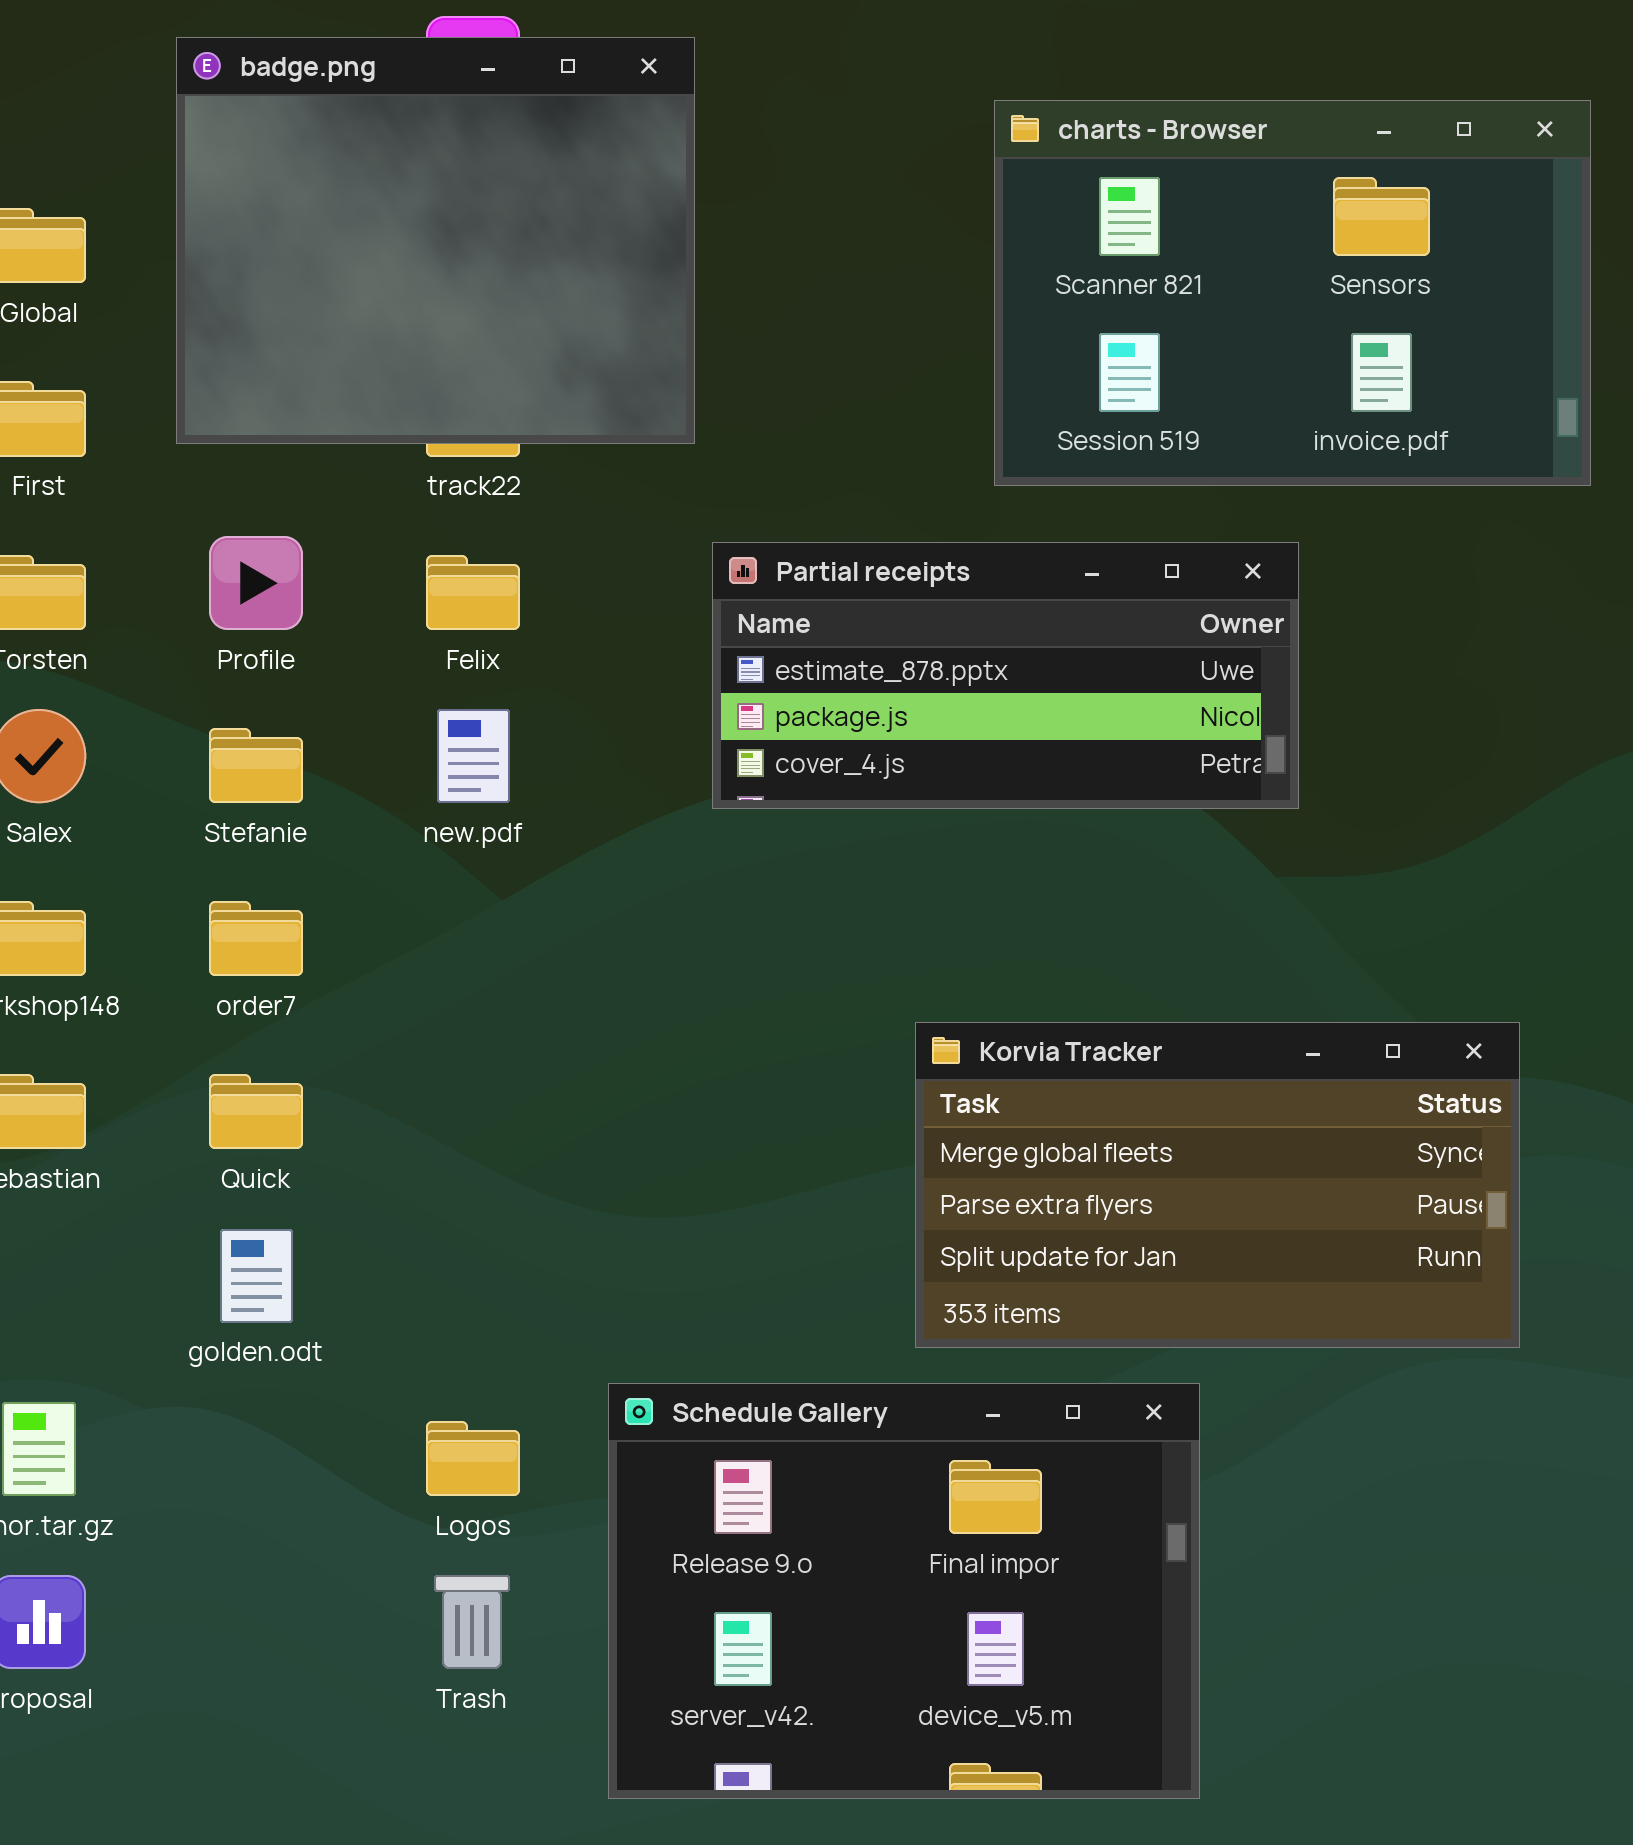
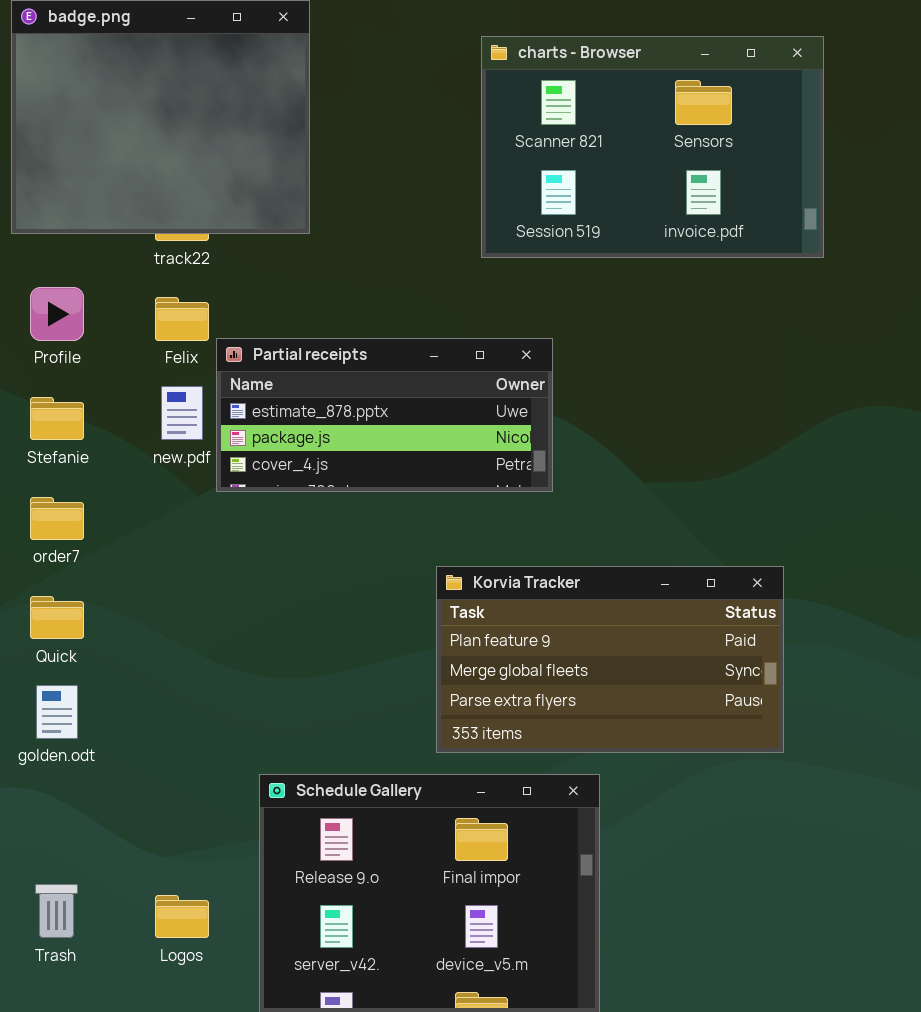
Partial receipts: [712,542,1299,809] -> [216,338,553,492], moved
Korvia Tracker: [915,1022,1520,1348] -> [436,566,784,753], scrolled up 1 row
Logos: [426,1421,520,1496] -> [155,895,209,938], moved
Trash: [434,1575,510,1669] -> [35,884,78,938], moved

